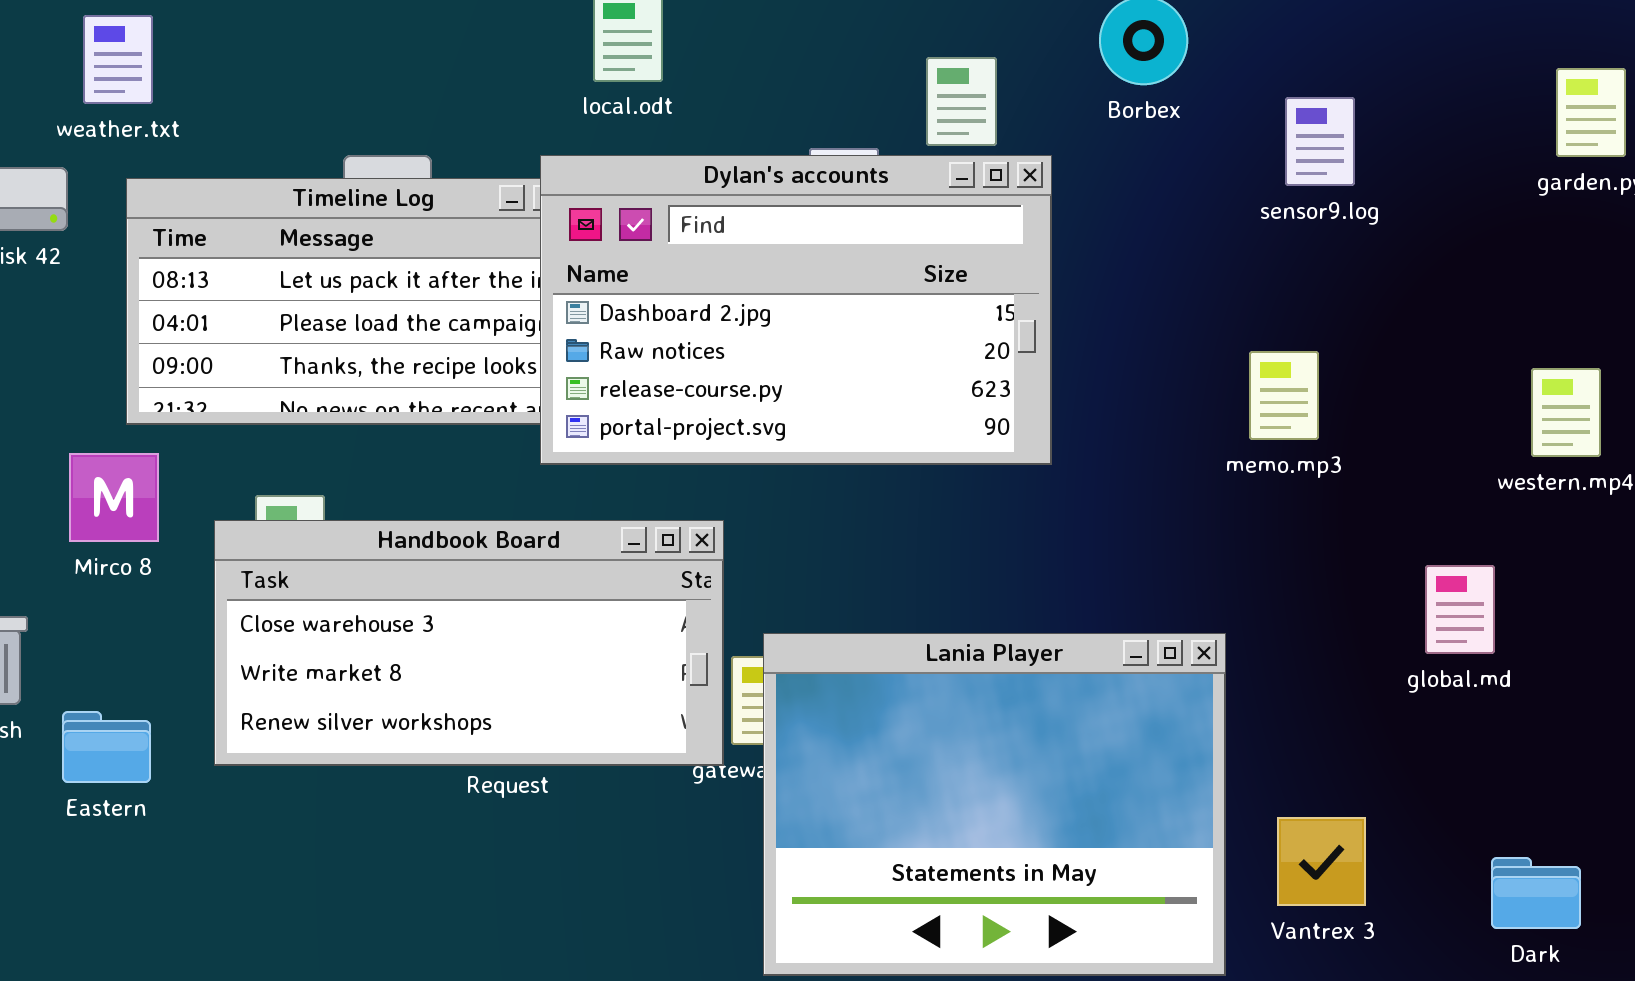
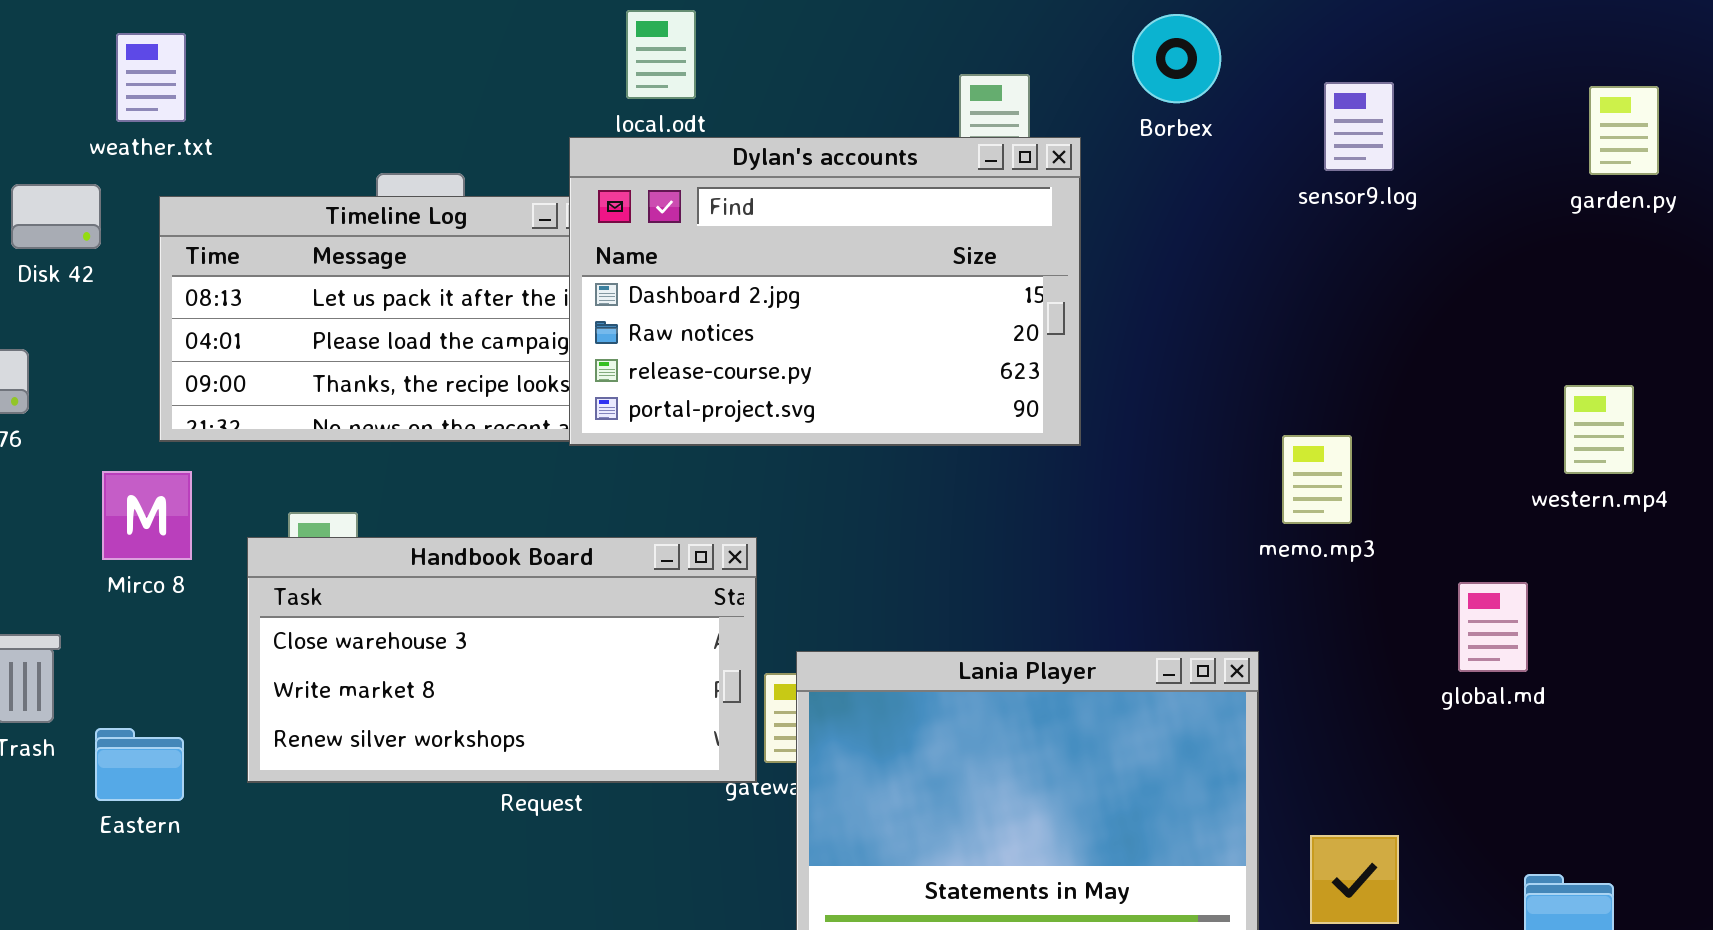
sensor9.log: [1285,97,1355,186] -> [1324,82,1394,171], moved
Dylan's accounts: [540,155,1052,465] -> [569,137,1081,446], moved
memo.mp3: [1249,351,1319,440] -> [1282,435,1352,524], moved

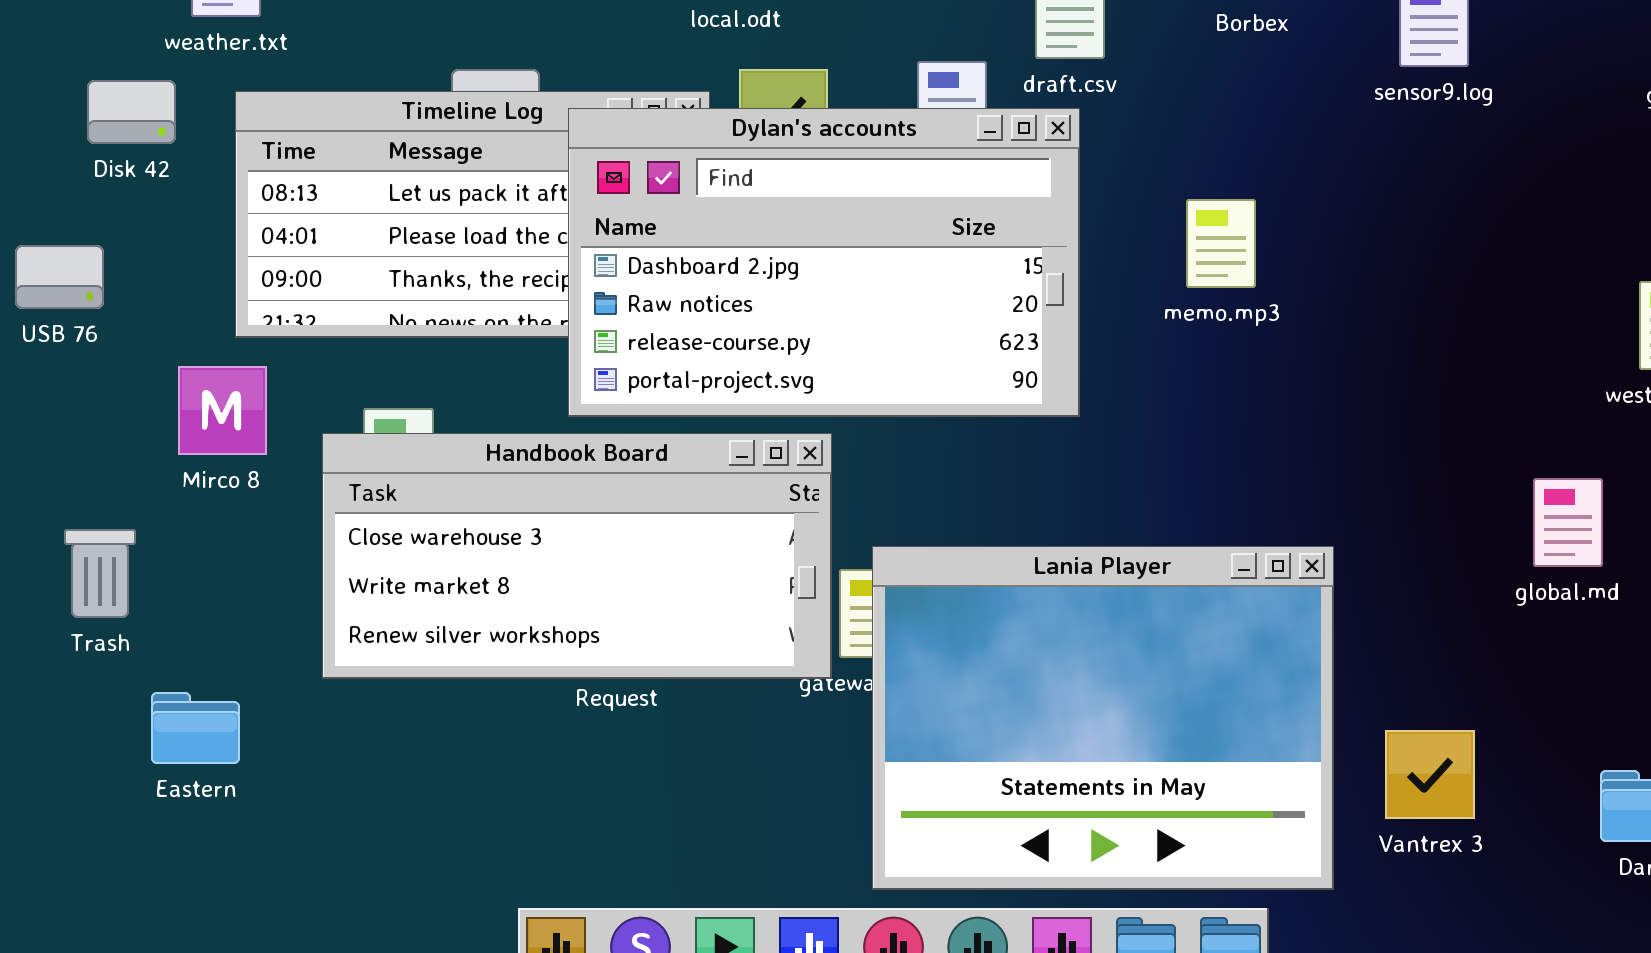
Dylan's accounts: [569,137,1081,446] -> [568,108,1080,417], moved
memo.mp3: [1282,435,1352,524] -> [1186,199,1256,288], moved
Eastern: [95,728,184,801] -> [151,692,240,764], moved

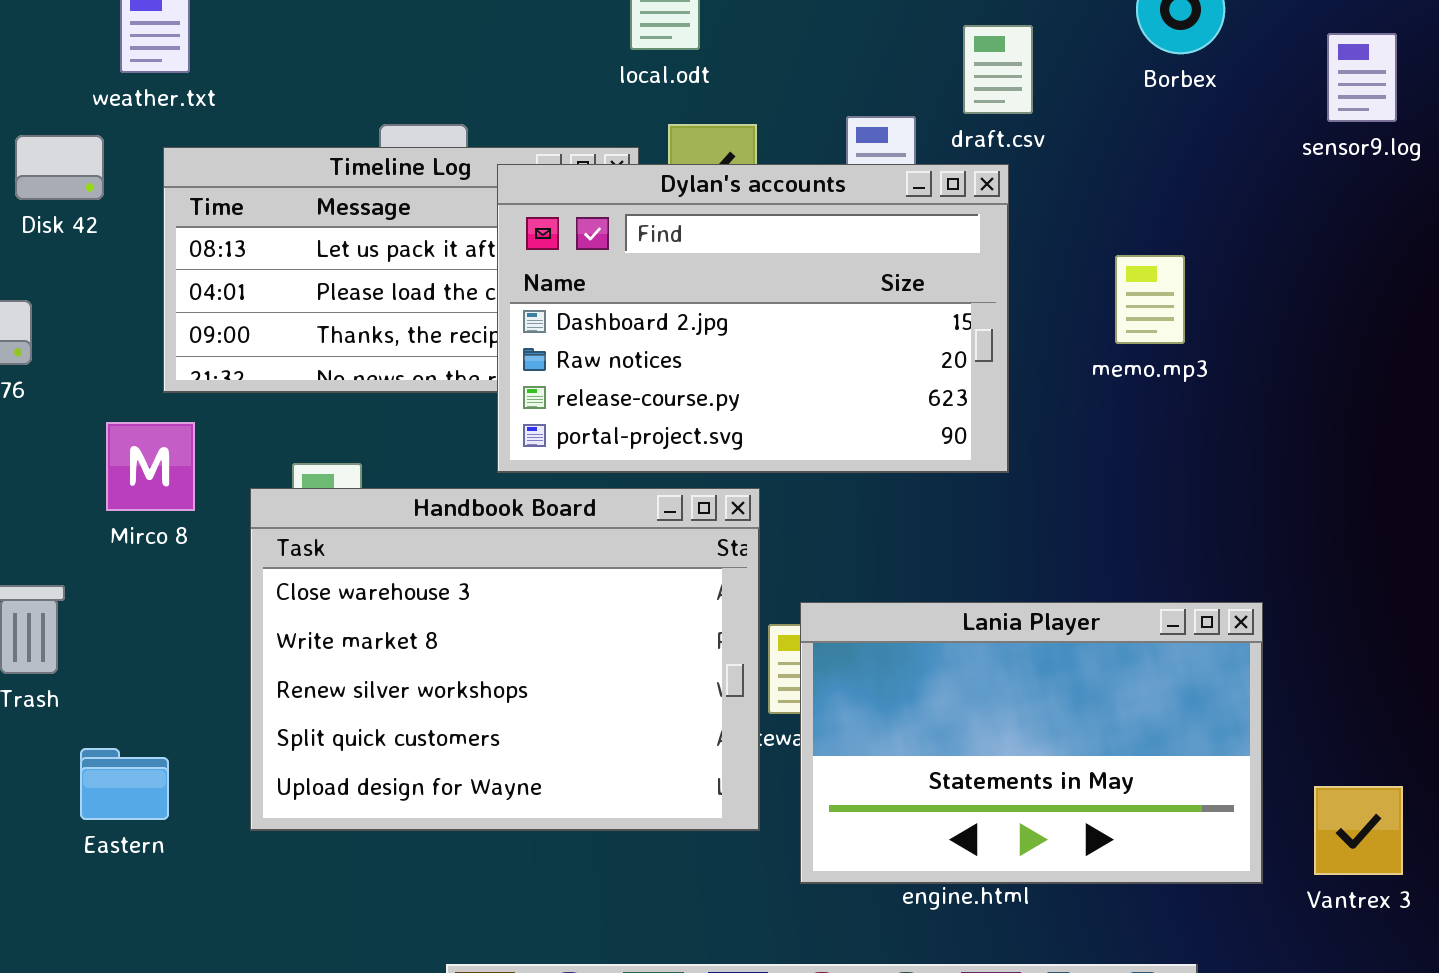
Handbook Board: [322,433,832,679] -> [250,488,760,831], resized
Lania Player: [872,546,1334,890] -> [800,602,1263,884], resized

